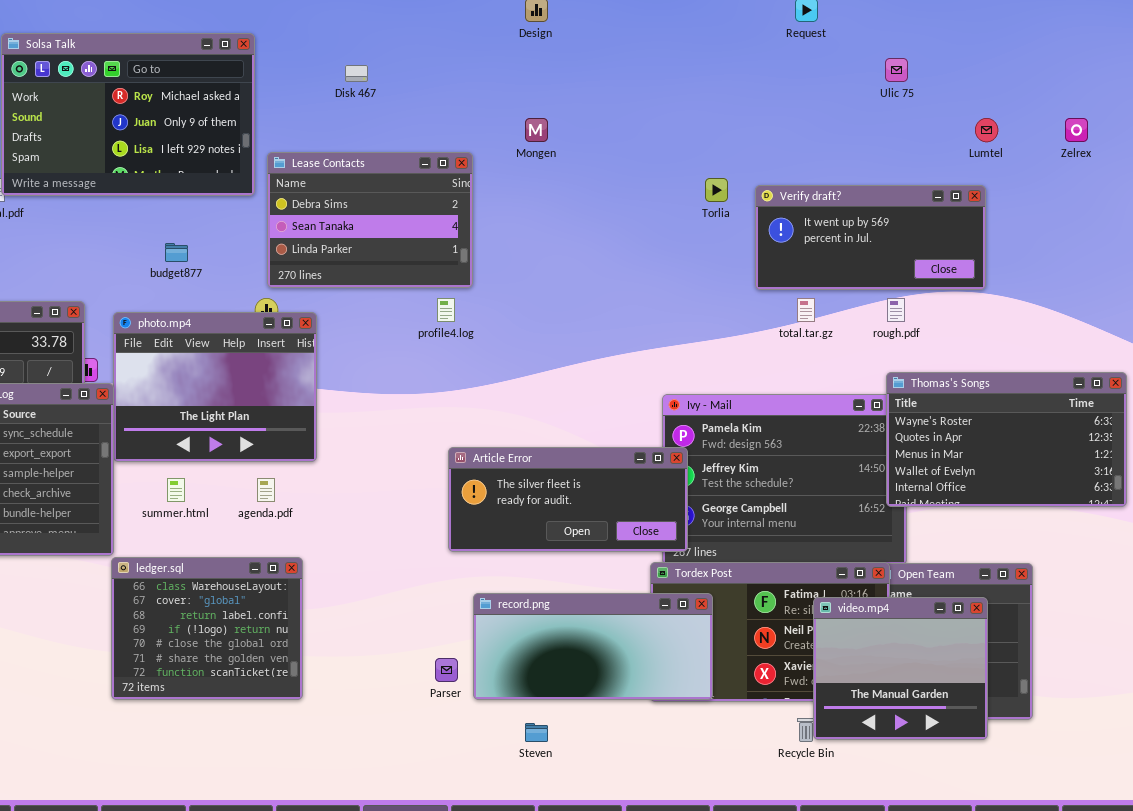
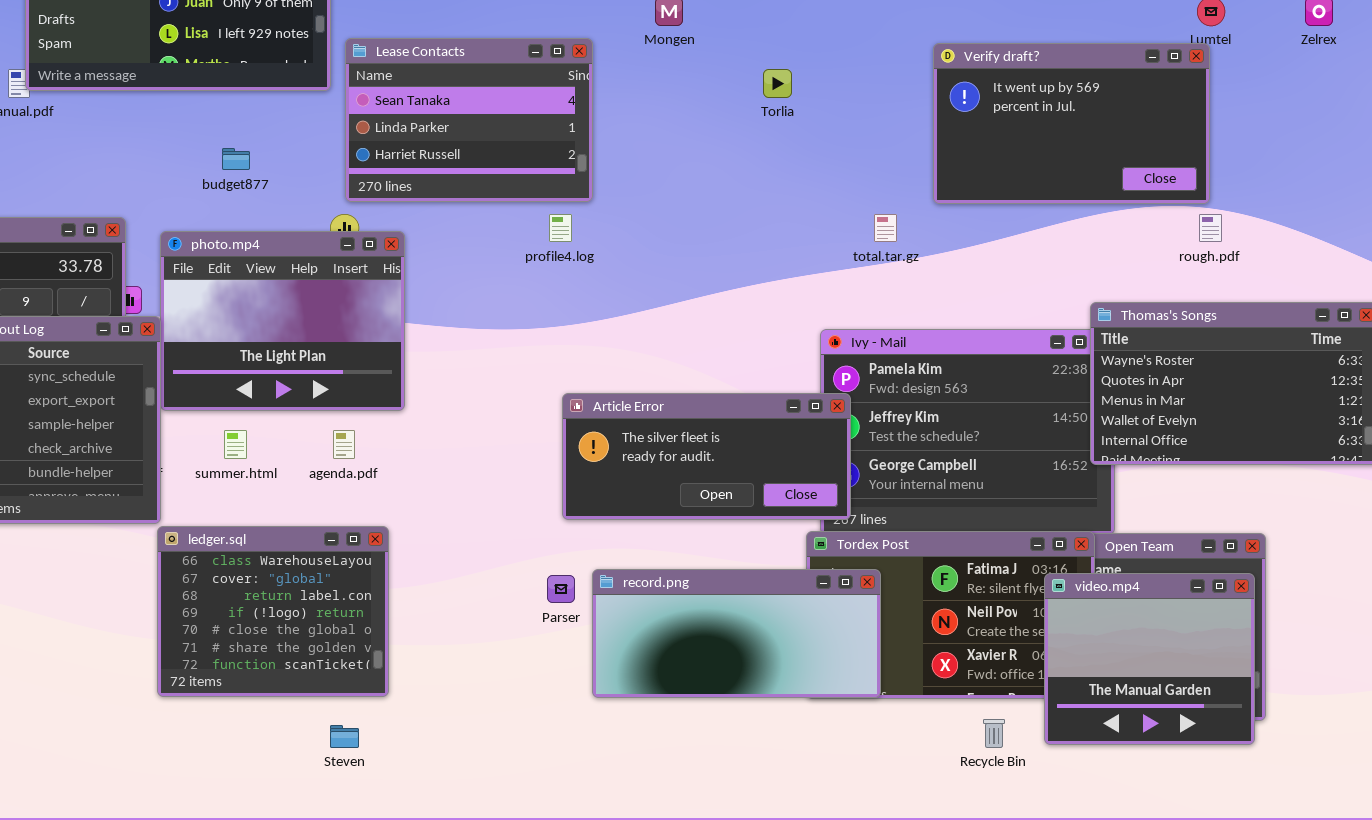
Lease Contacts: [267,152,473,288] -> [345,38,593,202], scrolled down 1 row
Torlia: [705,178,728,202] -> [763,69,792,98], moved
Verify draft?: [755,185,986,290] -> [933,43,1210,204], resized
total.tar.gz: [797,298,815,322] -> [874,214,897,242], moved
rough.pdf: [887,298,905,322] -> [1199,214,1222,242], moved
video.mp4: [813,597,988,740] -> [1044,573,1255,745], moved
Parser: [435,658,458,682] -> [547,575,575,603], moved
Steven: [525,723,548,742] -> [330,725,359,748], moved

